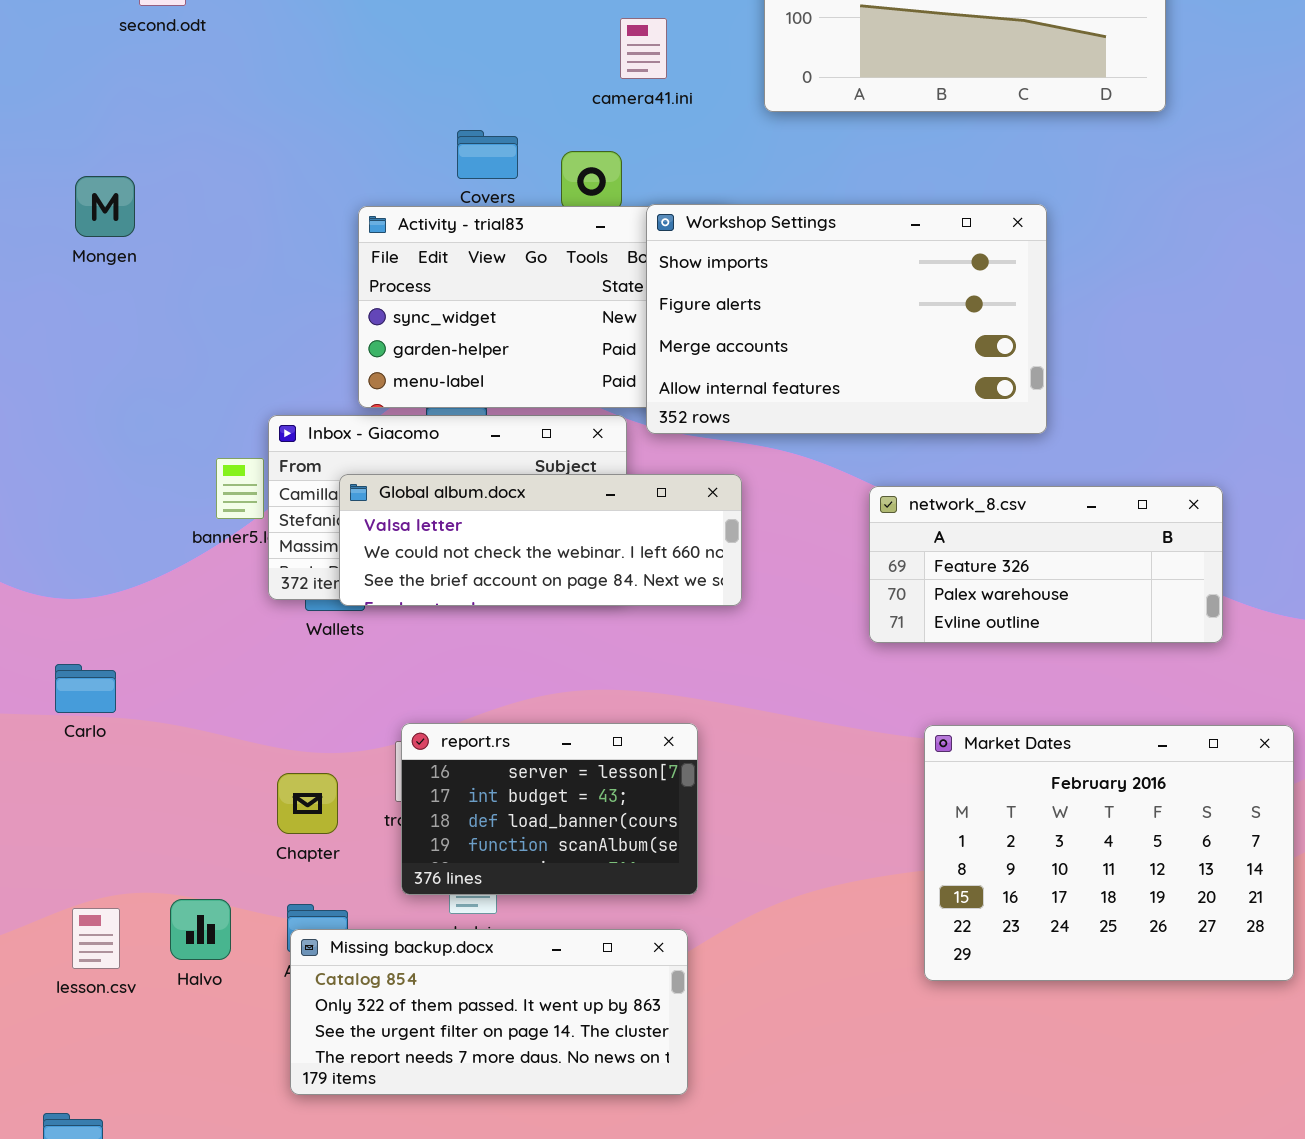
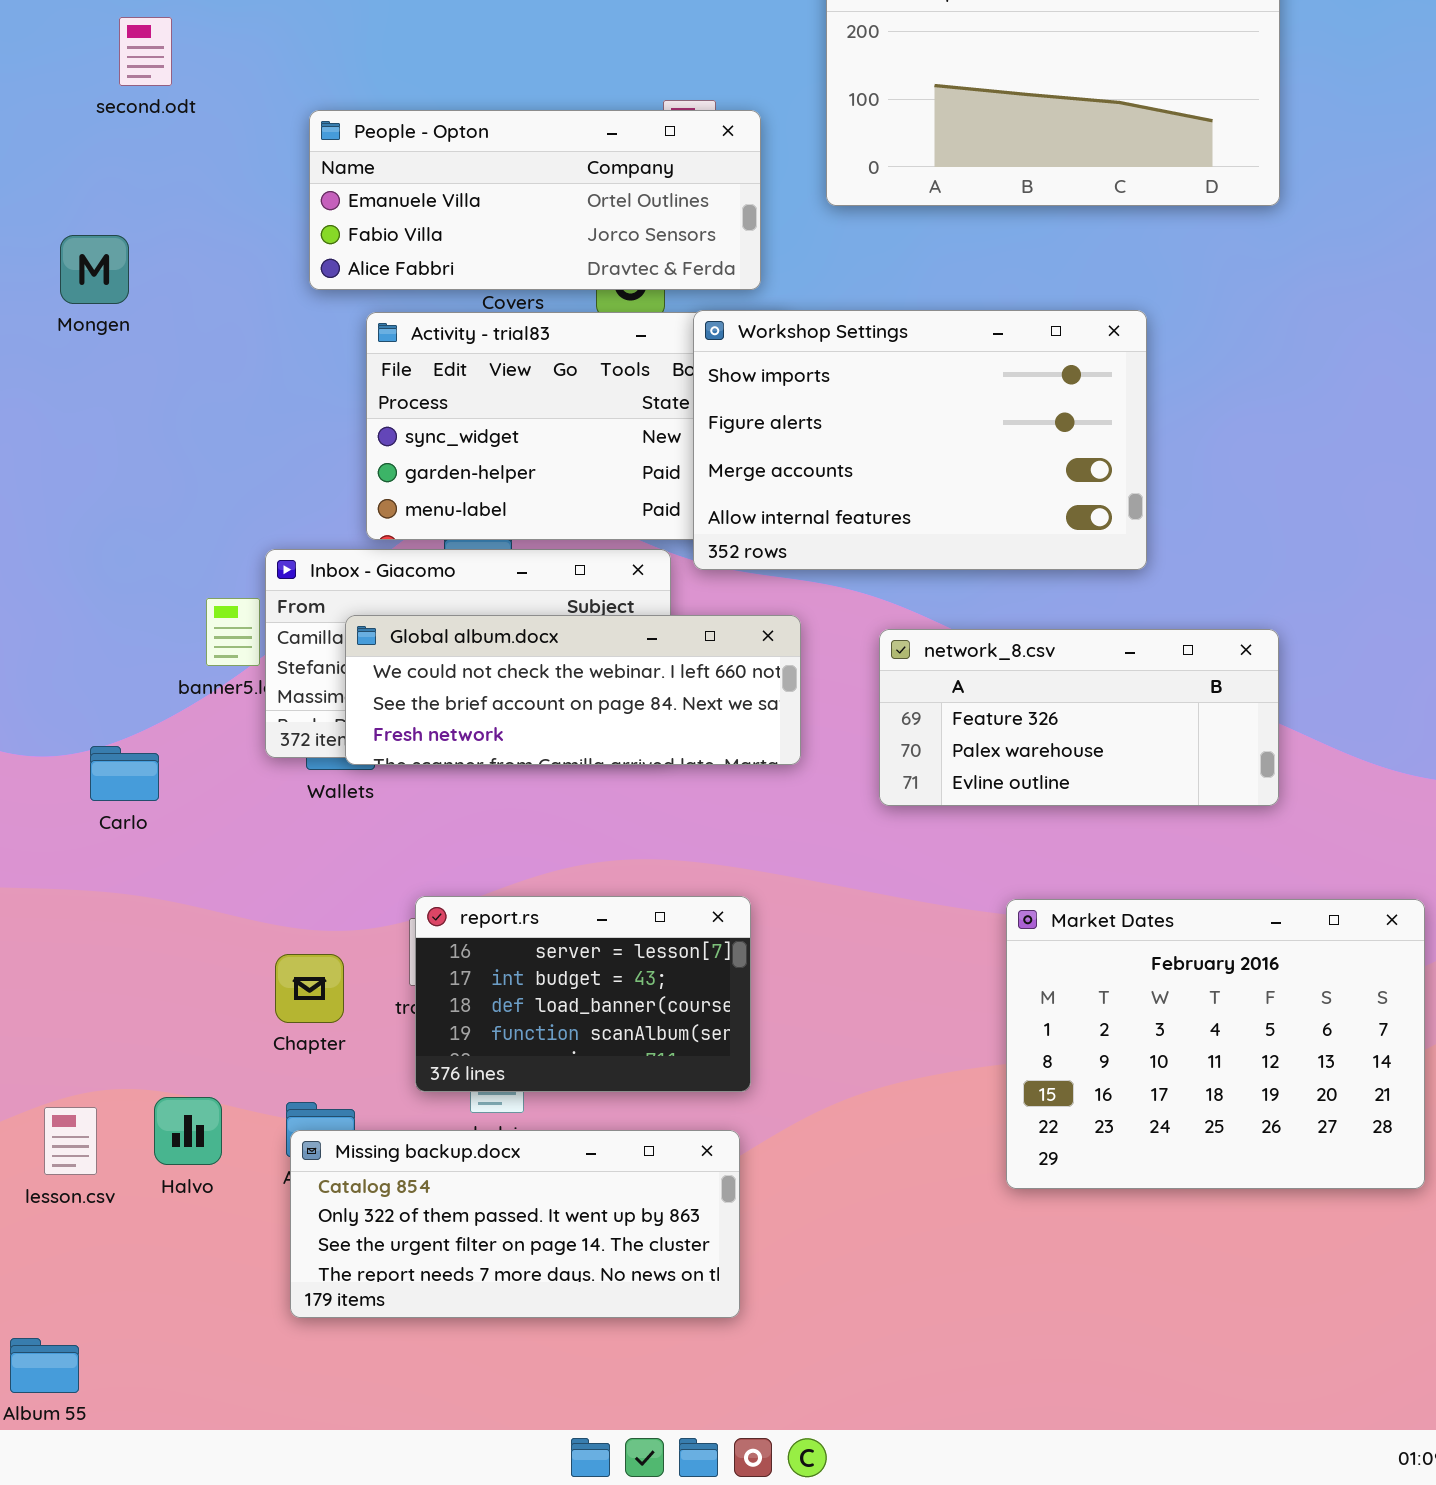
People - Opton: none -> [309,110,761,290], opened
Mongen: [75,176,135,237] -> [60,235,129,304], moved
Global album.docx: [339,474,742,606] -> [345,615,801,765], scrolled down 1 row
network_8.csv: [869,486,1223,643] -> [879,629,1279,806], moved
Carlo: [55,664,116,713] -> [90,746,159,801], moved

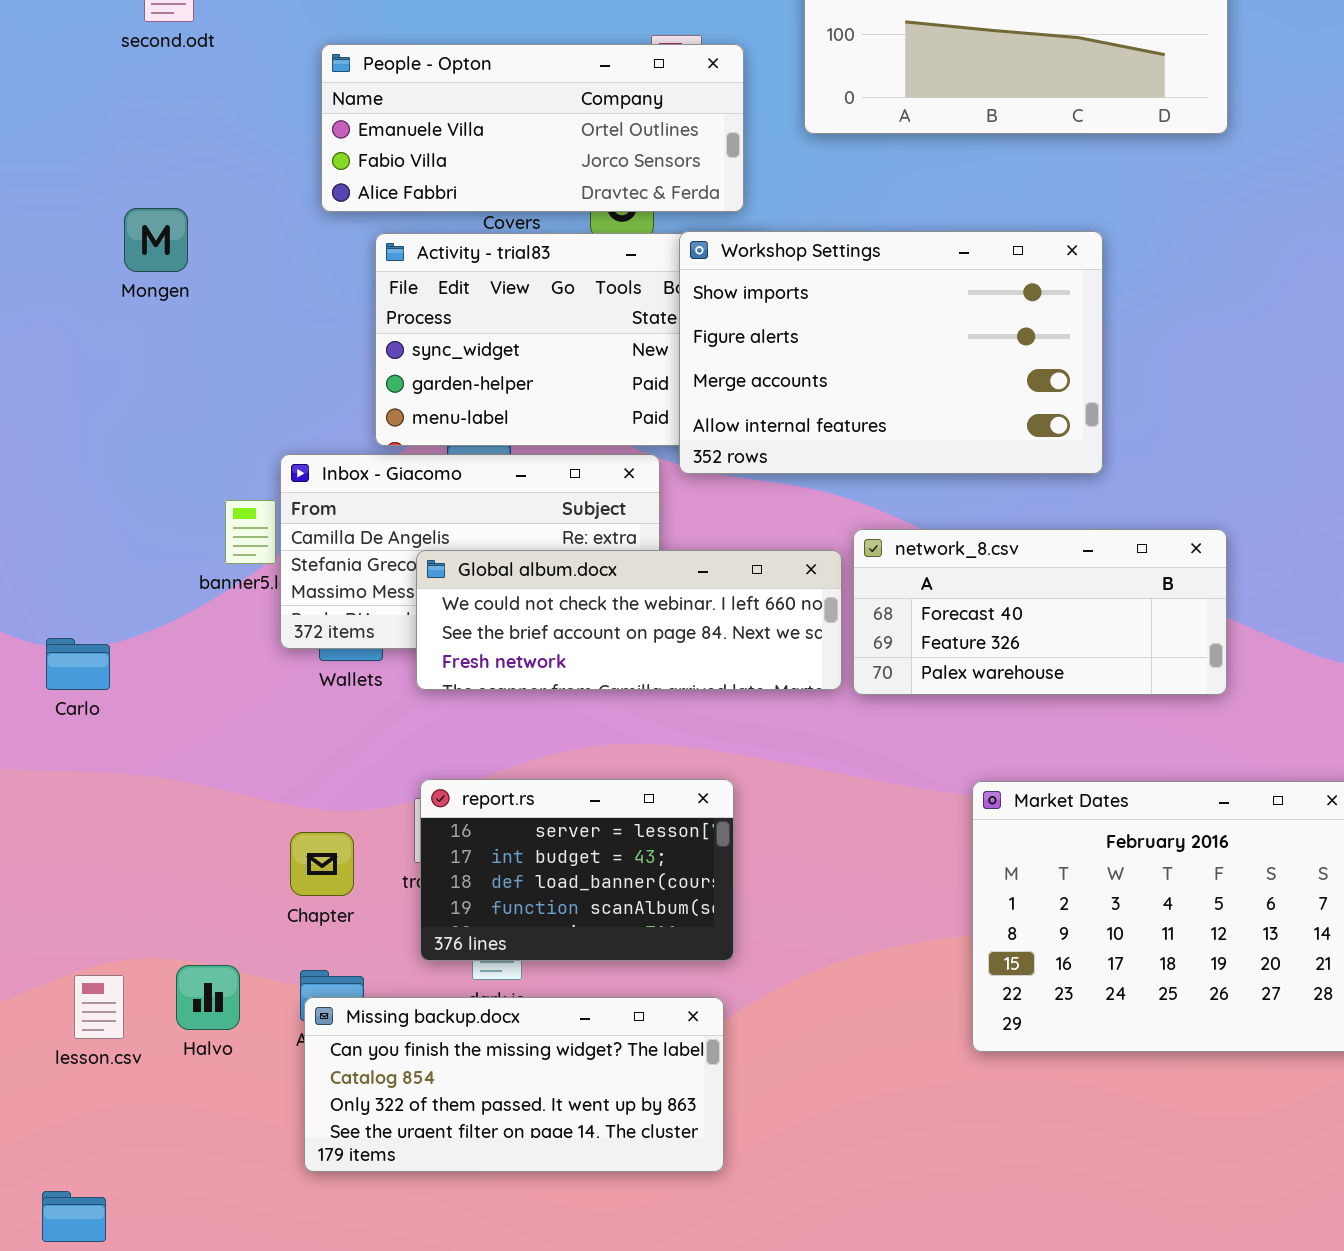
Mongen: [60,235,129,304] -> [124,208,188,272], moved
Global album.docx: [345,615,801,765] -> [416,550,842,690], moved
network_8.csv: [879,629,1279,806] -> [853,529,1227,695], scrolled up 1 row
Carlo: [90,746,159,801] -> [46,638,110,690], moved
Missing backup.docx: [290,1130,740,1318] -> [304,997,724,1172], scrolled up 1 row

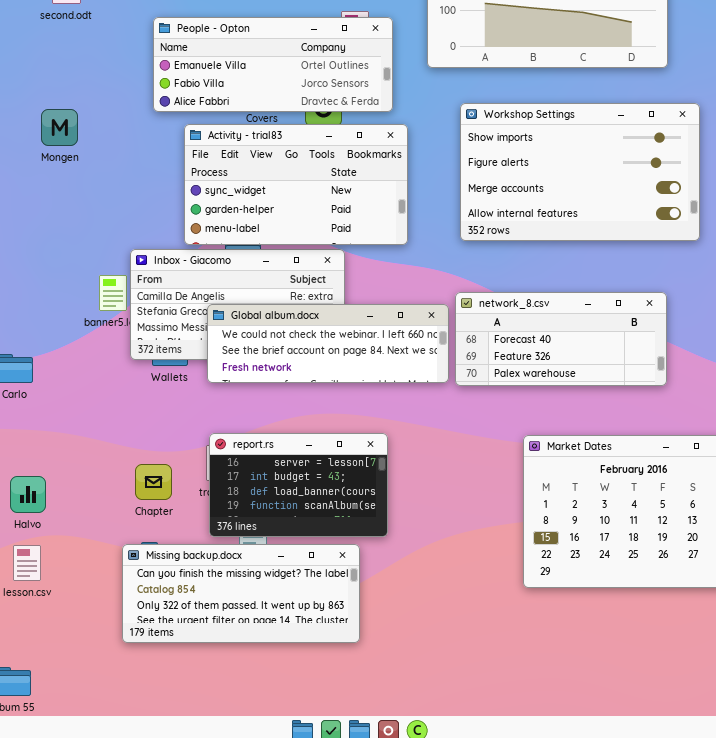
Workshop Settings: [679,231,1103,474] -> [460,103,700,241], moved
Halvo: [176,965,240,1030] -> [10,476,46,513], moved
Missing backup.docx: [304,997,724,1172] -> [122,544,360,643], moved

